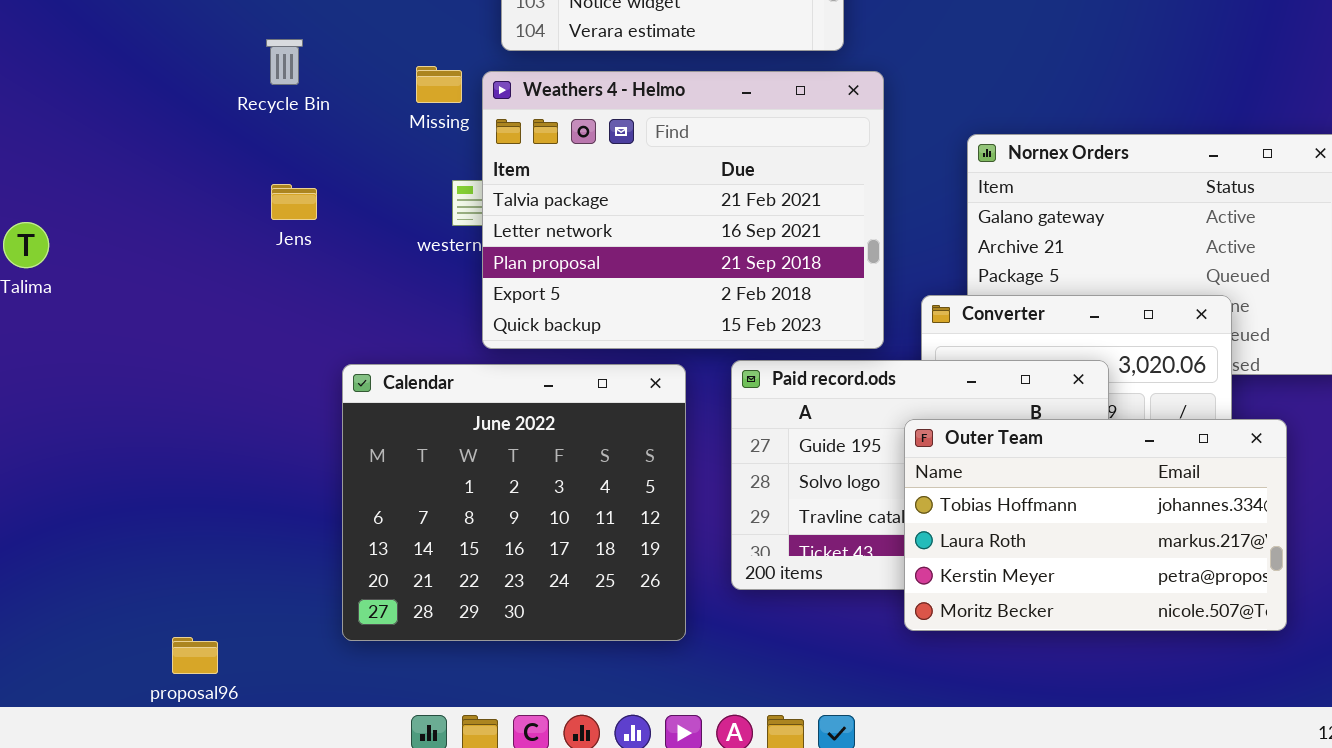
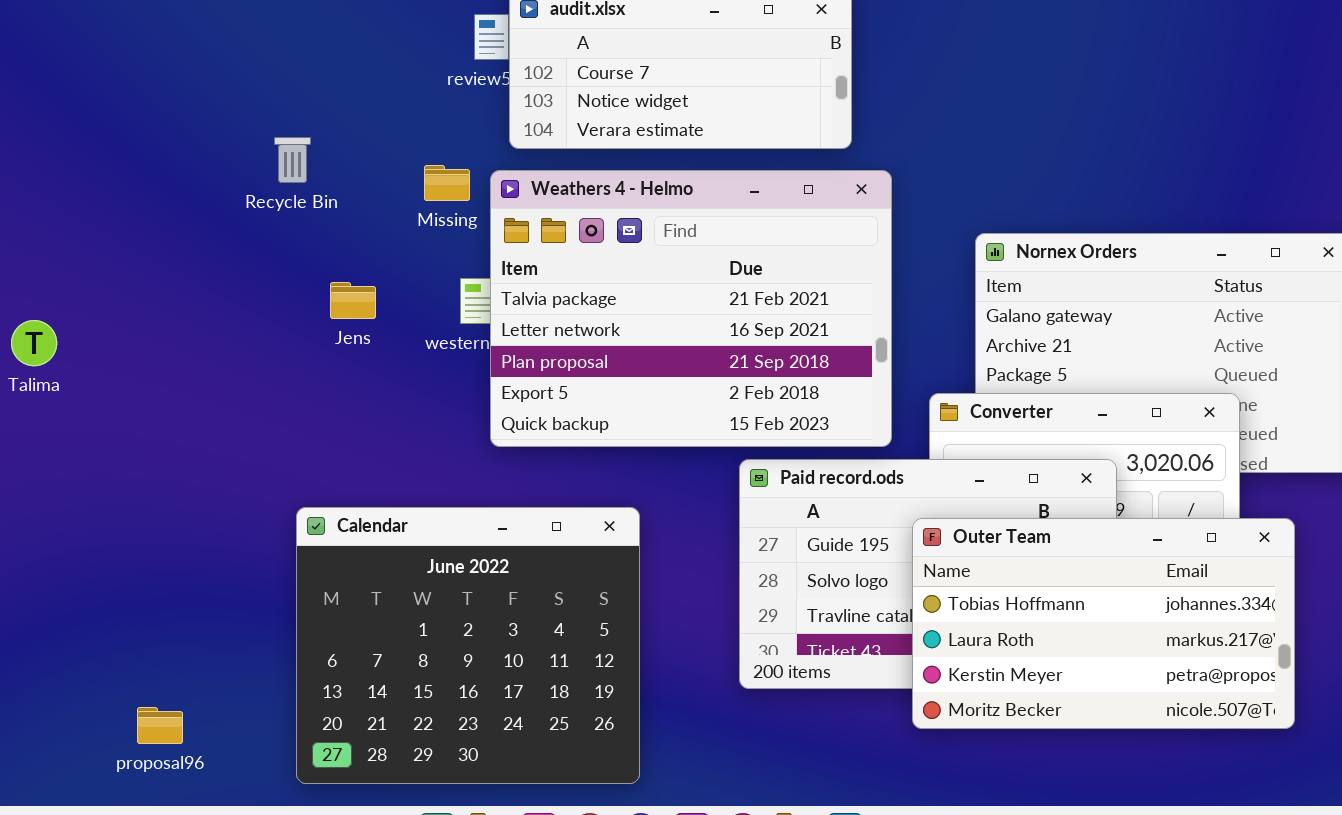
Jens: [271,184,317,220] -> [330,282,376,319], moved
Calendar: [342,364,686,641] -> [296,507,640,784], moved
proposal96: [172,637,218,674] -> [137,707,183,744], moved

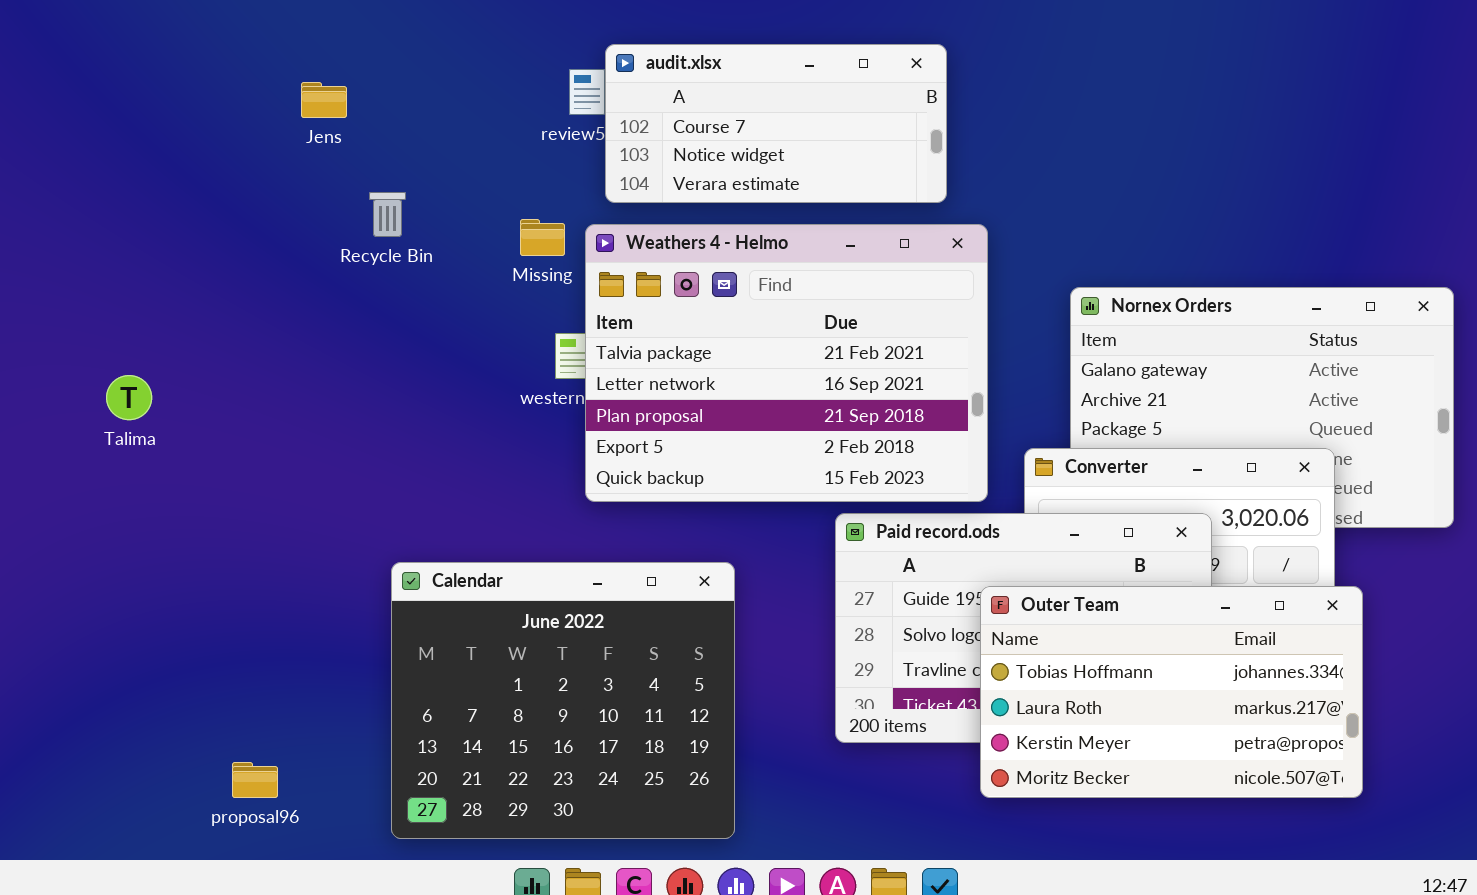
Jens: [330,282,376,319] -> [301,82,347,118], moved
Outer Team: [912,518,1295,729] -> [980,586,1363,798], moved

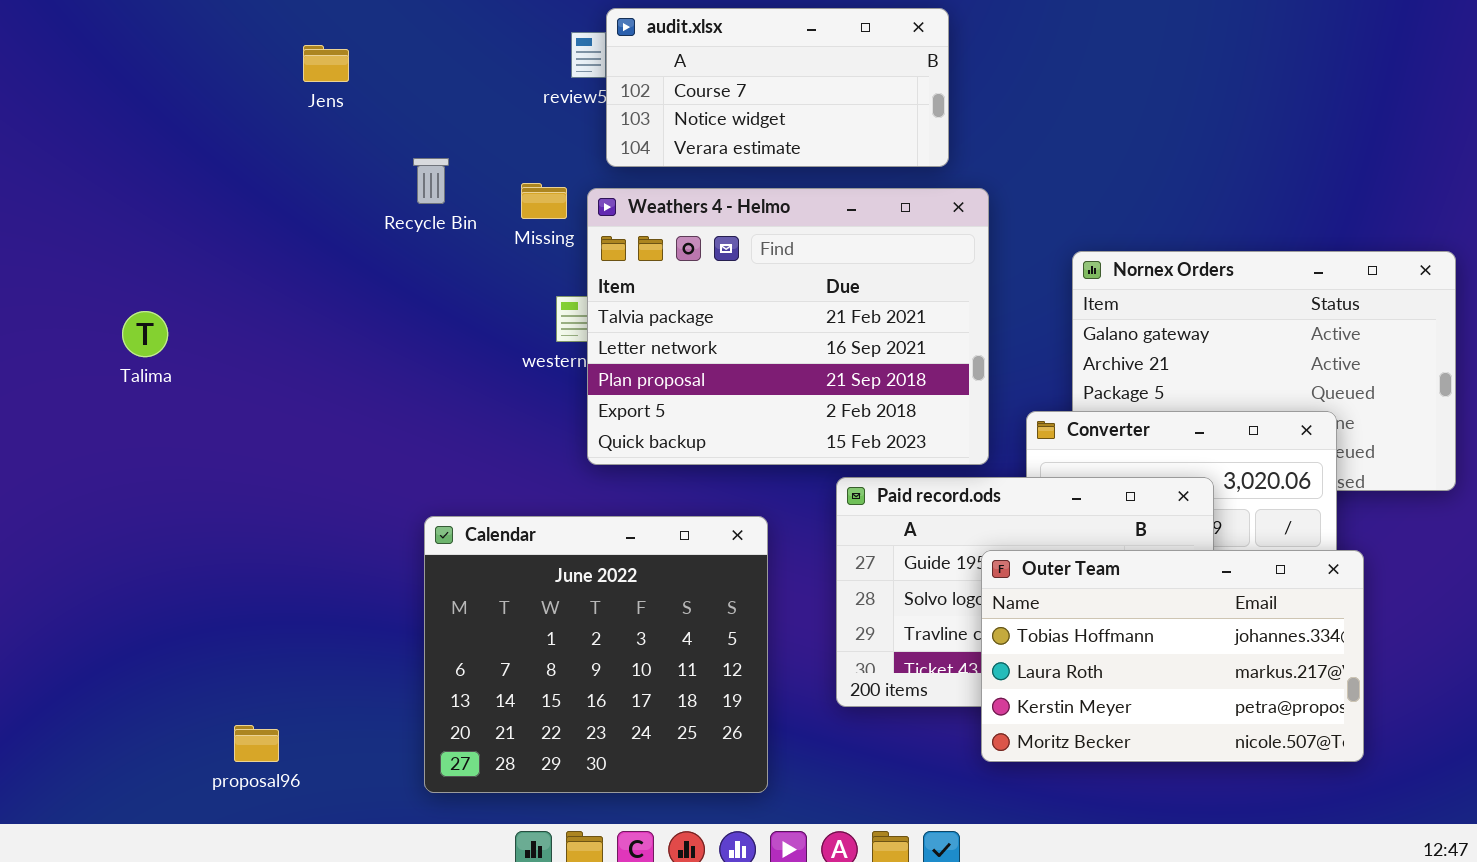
Recycle Bin: [369,192,406,237] -> [413,158,449,204], moved
Talima: [106,375,152,420] -> [122,311,168,357], moved
Calendar: [391,562,735,839] -> [424,516,768,793], moved

